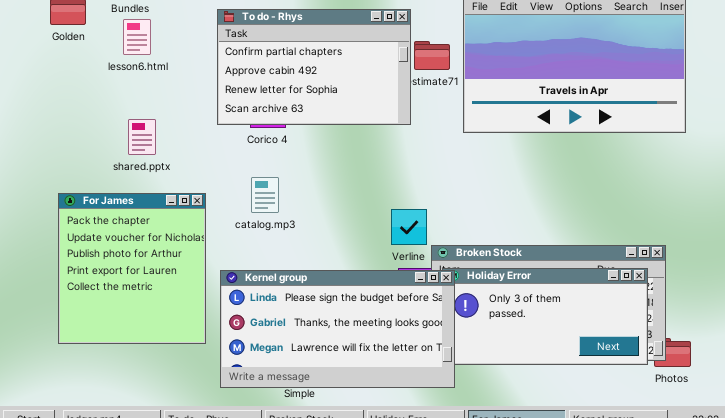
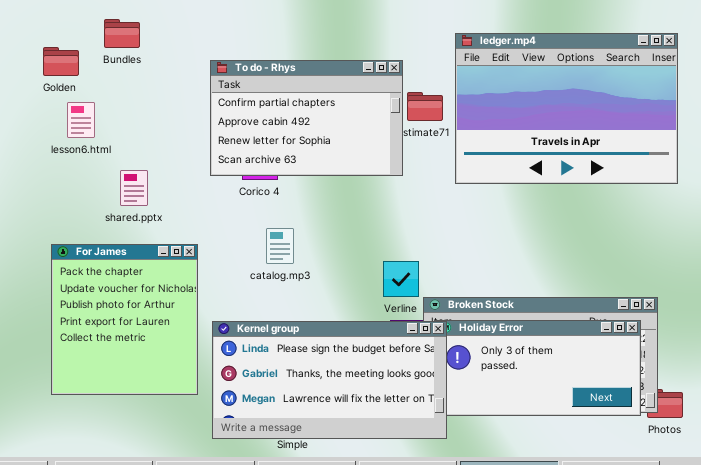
lesson6.html: [123,19,151,55] -> [67,102,95,138], moved
catalog.mp3: [251,177,279,213] -> [266,228,294,264], moved

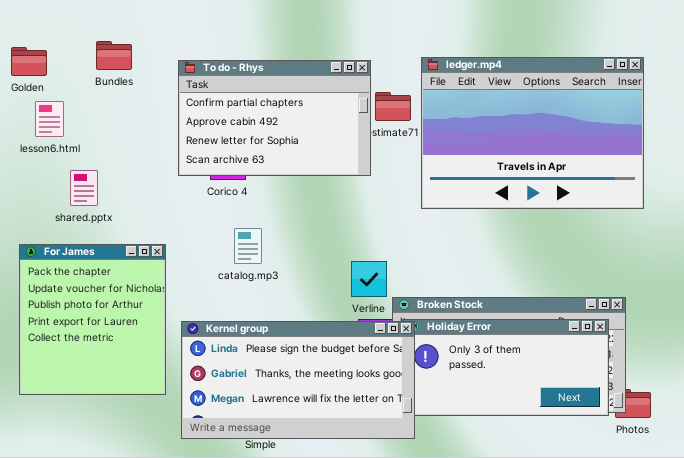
Bundles: [104,19,140,48] -> [96,41,132,70], moved
ledger.mp4: [455,33,678,184] -> [421,57,644,209], moved
shared.pptx: [120,170,148,206] -> [70,170,98,206], moved

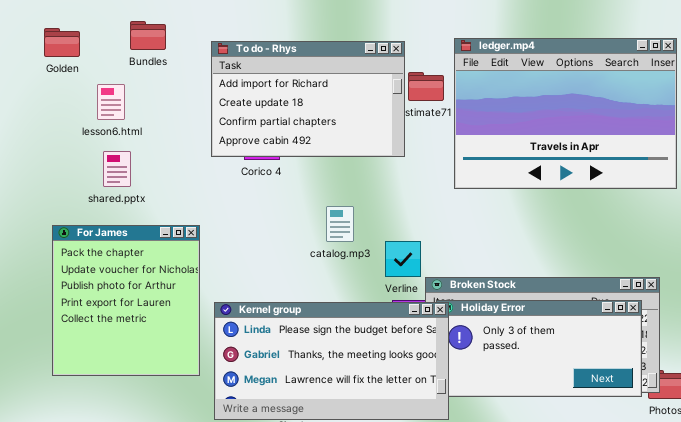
To do - Rhys: [178,60,371,176] -> [211,41,405,157], scrolled up 2 rows
lesson6.html: [35,101,64,137] -> [97,84,125,120], moved
catalog.mp3: [234,228,262,264] -> [326,206,354,242], moved

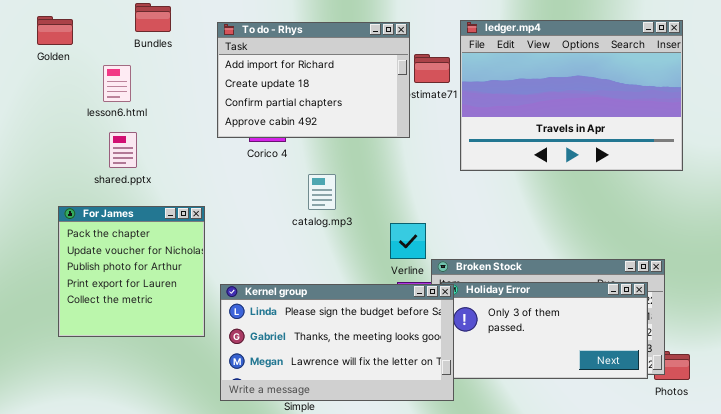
Golden: [44,28,80,57] -> [37,16,73,45], moved
catalog.mp3: [326,206,354,242] -> [308,174,336,210], moved
For James: [52,225,200,376] -> [58,206,205,337], resized

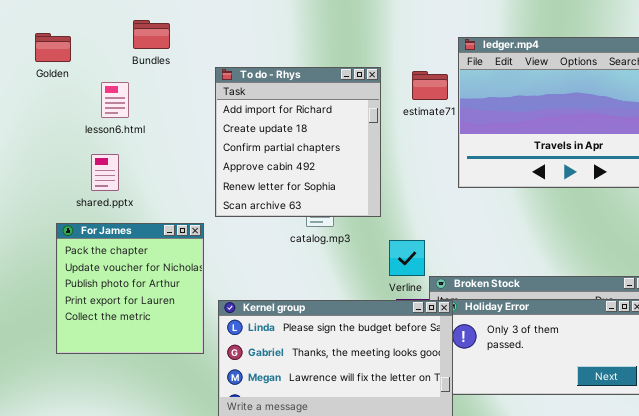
To do - Rhys: [217,22,410,138] -> [215,67,381,217], moved, resized
shared.pptx: [109,132,137,168] -> [91,154,119,191], moved

